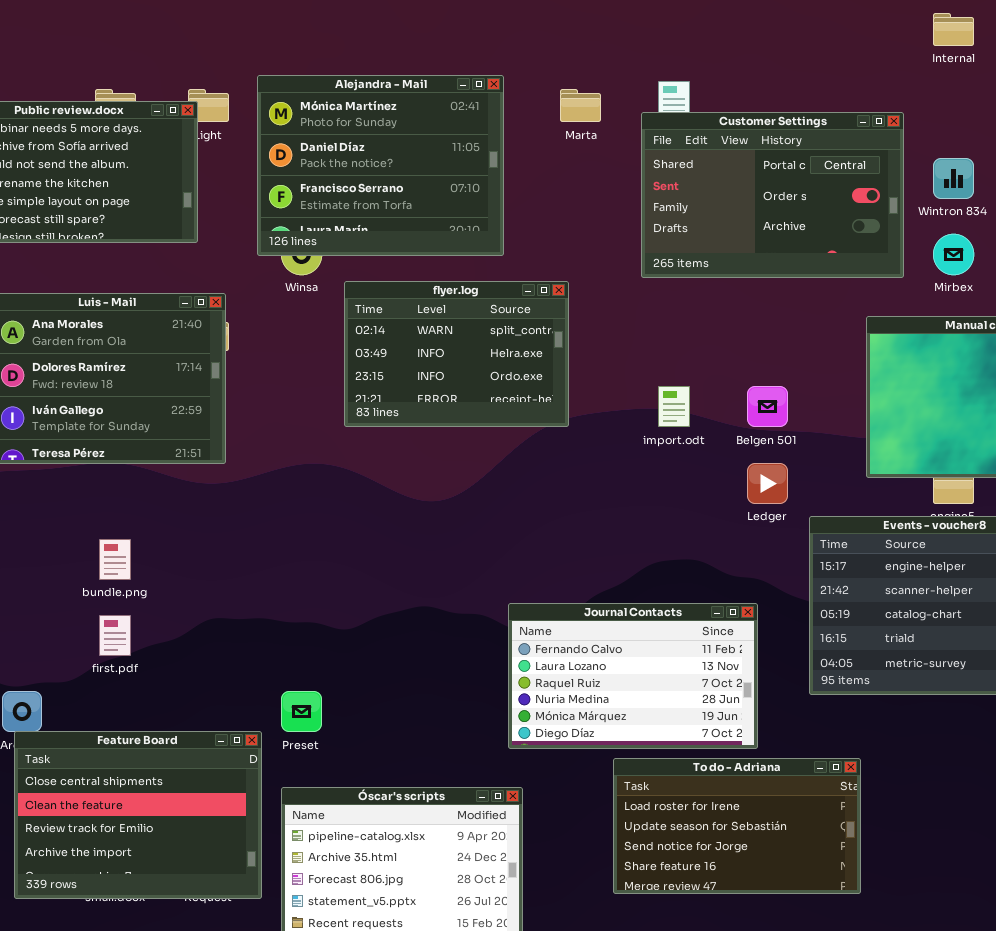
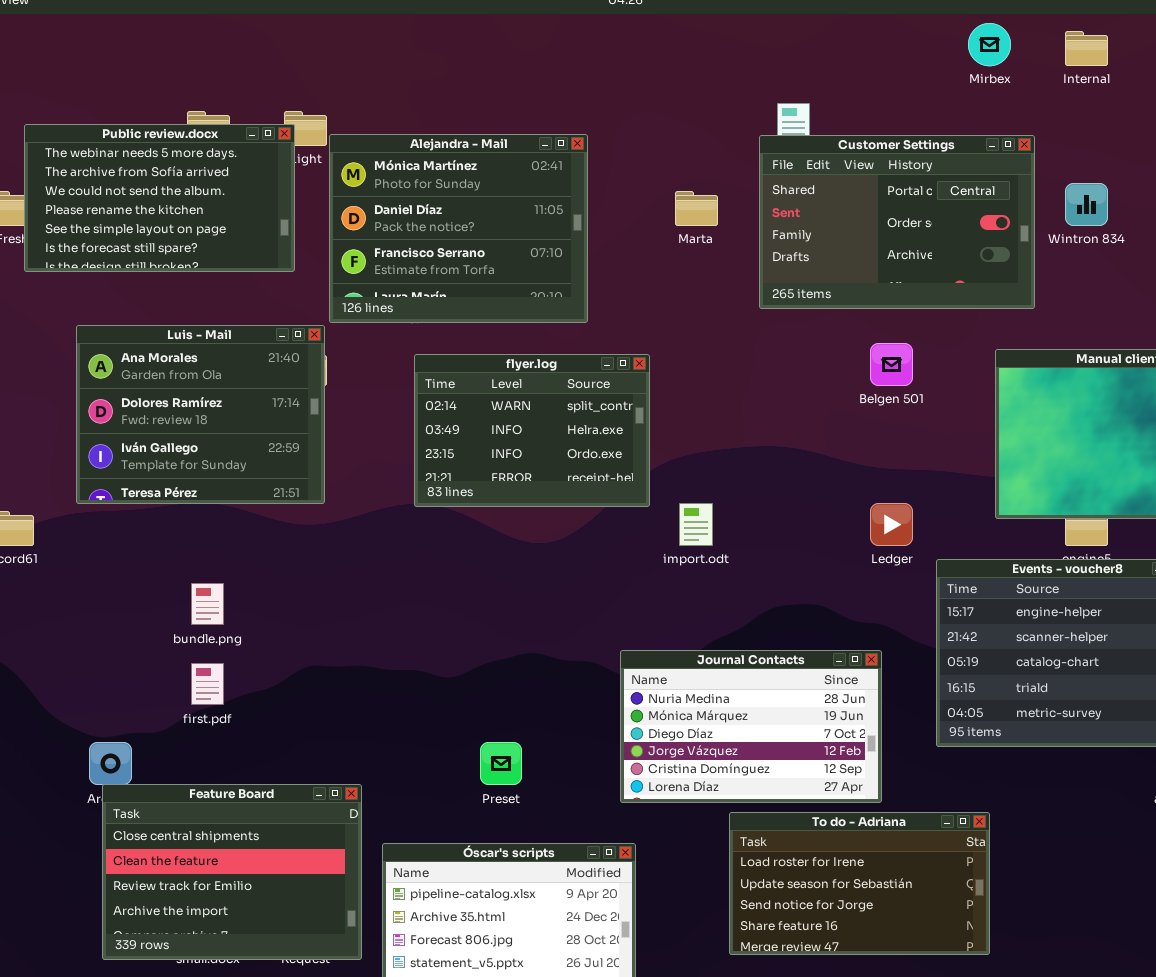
Alejandra - Mail: [257,75,504,256] -> [329,134,588,323], moved
Marta: [560,89,601,122] -> [675,191,718,226], moved
Mirbex: [933,234,974,275] -> [968,23,1011,66], moved
flyer.log: [344,281,569,427] -> [414,354,650,507], moved
import.odt: [658,386,690,427] -> [679,503,713,546], moved
Belgen 501: [747,386,788,427] -> [870,343,913,386], moved
Journal Contacts: [508,603,758,749] -> [620,650,882,803], scrolled down 3 rows
Preset: [281,691,322,732] -> [480,742,522,785], moved

